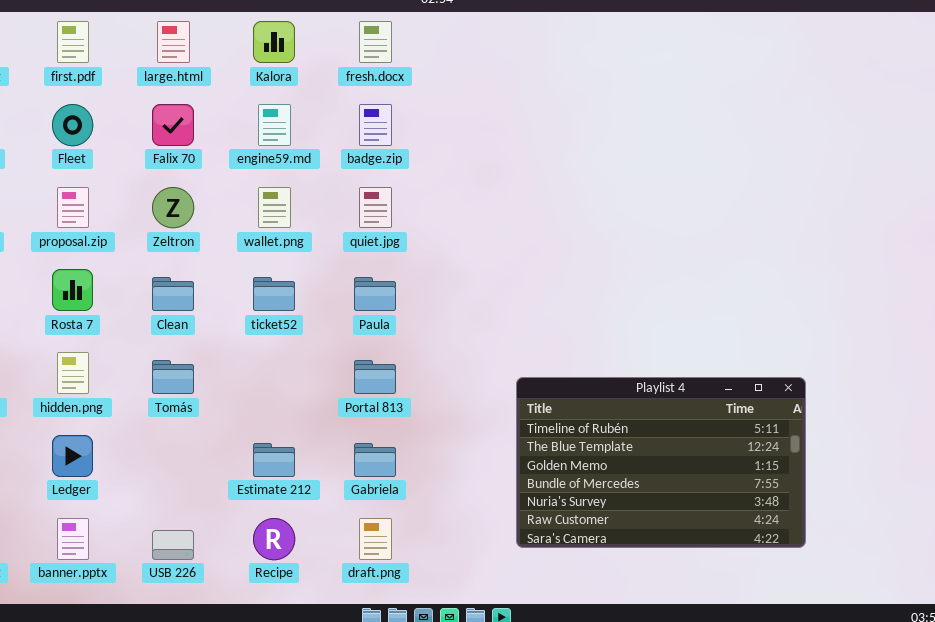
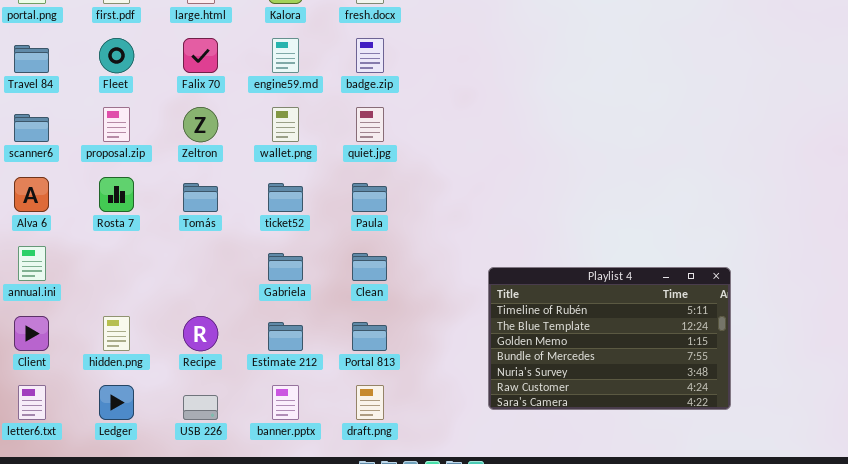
Clean: [152,277,194,311] -> [352,253,387,281], moved
hidden.png: [57,352,89,394] -> [103,316,130,351], moved
Tomás: [152,360,194,394] -> [183,183,218,212], moved
Portal 813: [354,360,396,394] -> [352,322,387,351], moved
Ledger: [52,435,93,477] -> [99,385,134,420], moved
Gabriela: [354,443,396,477] -> [268,253,303,281], moved
banner.pptx: [57,518,89,560] -> [272,385,299,420], moved
Recipe: [253,518,295,560] -> [183,316,218,351], moved

